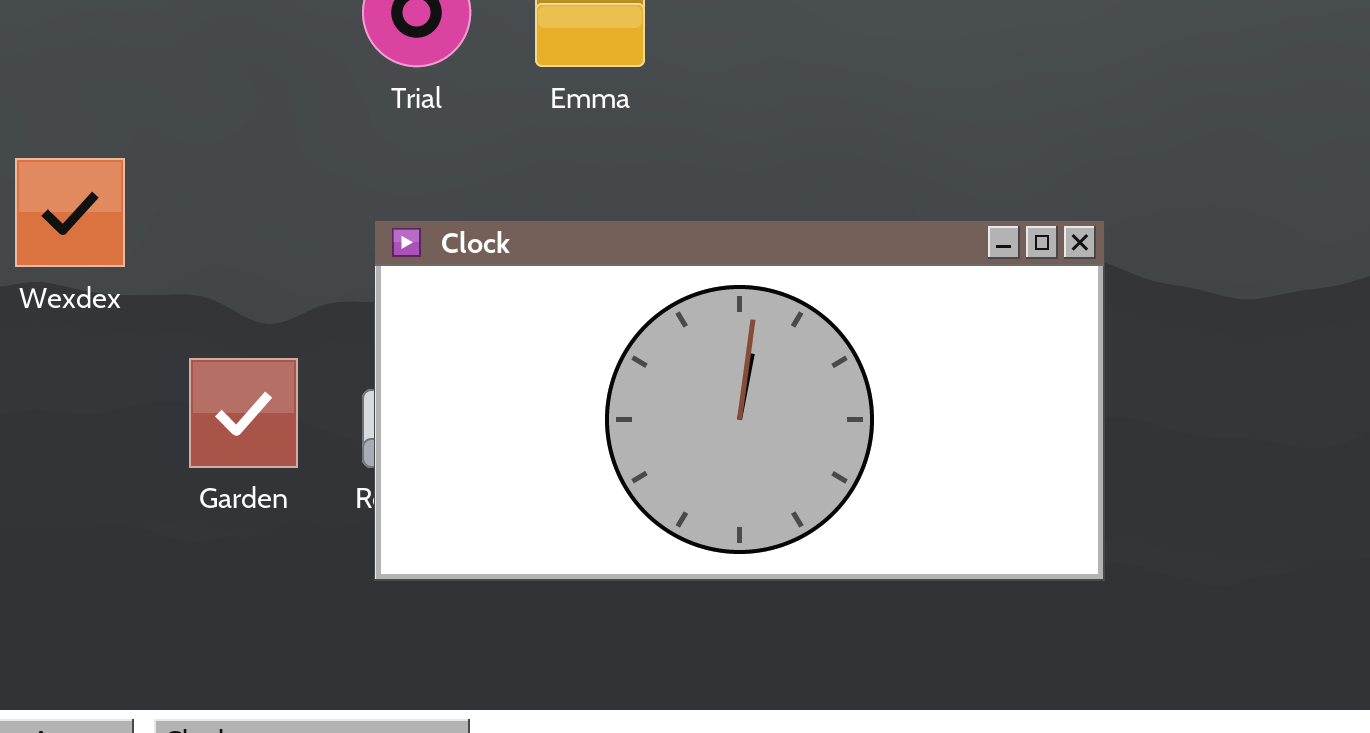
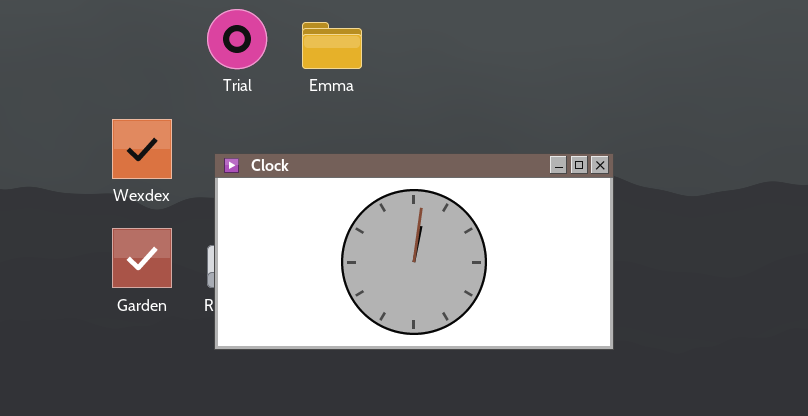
Wexdex: [15,158,125,267] -> [112,119,172,179], moved

